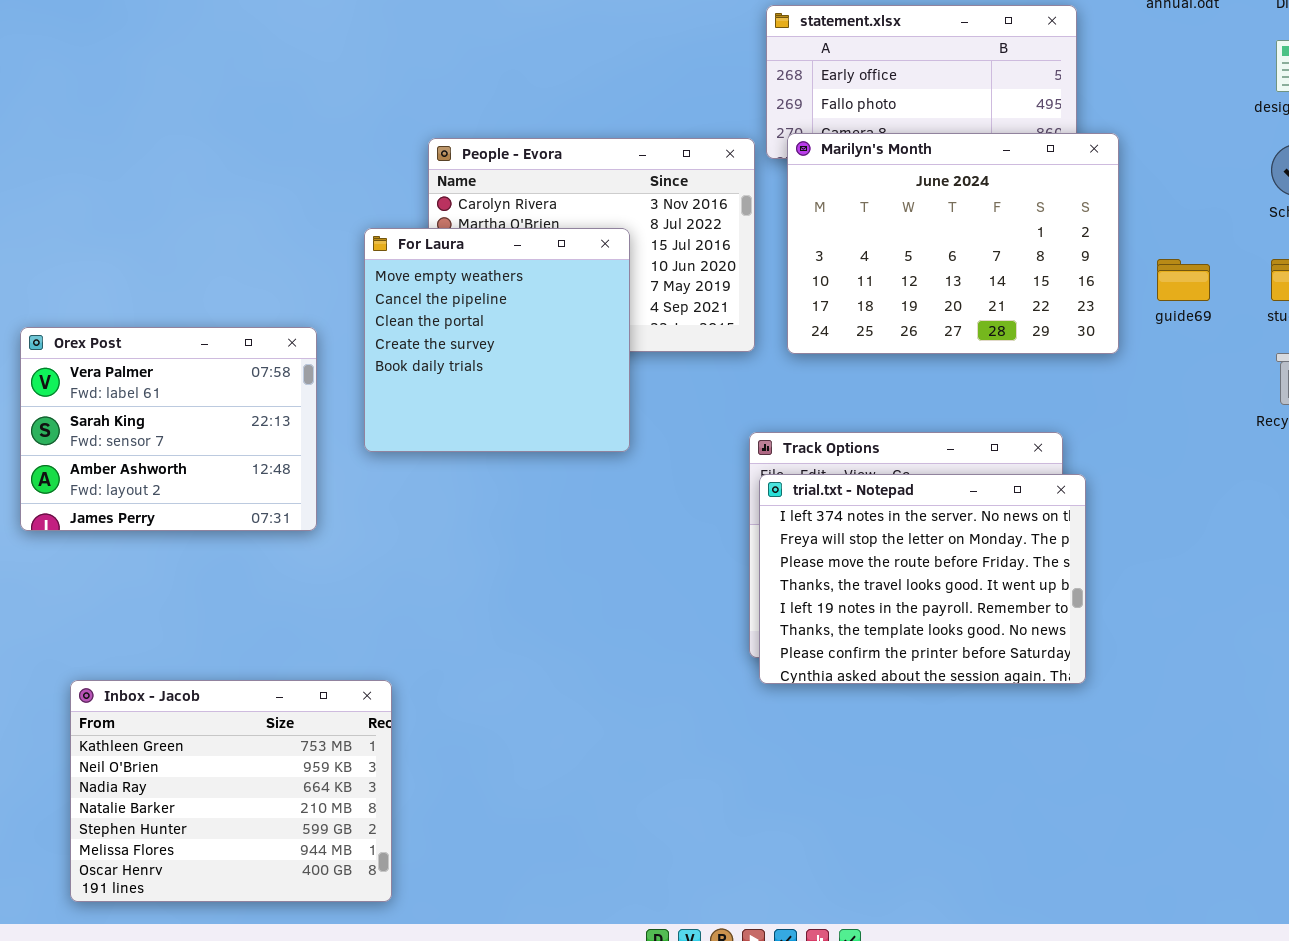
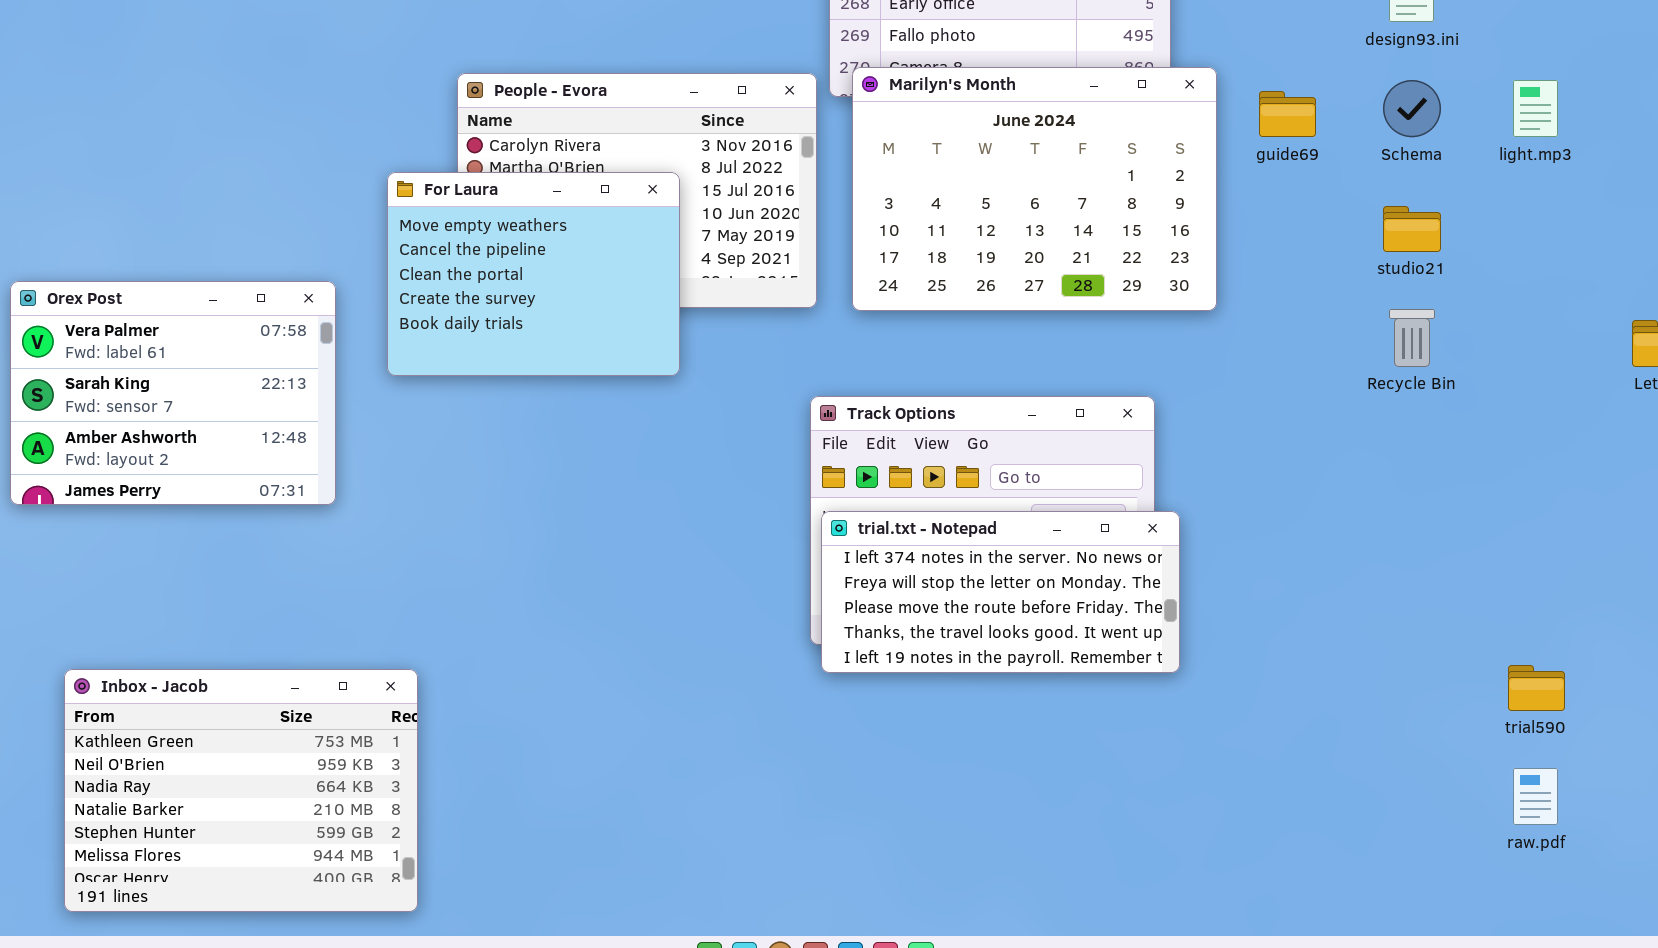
For Laura: [364,228,630,452] -> [387,172,680,376], resized
guide69: [1157,259,1210,301] -> [1259,91,1316,137], moved
trial.txt - Notepad: [759,474,1086,684] -> [821,511,1180,673], resized

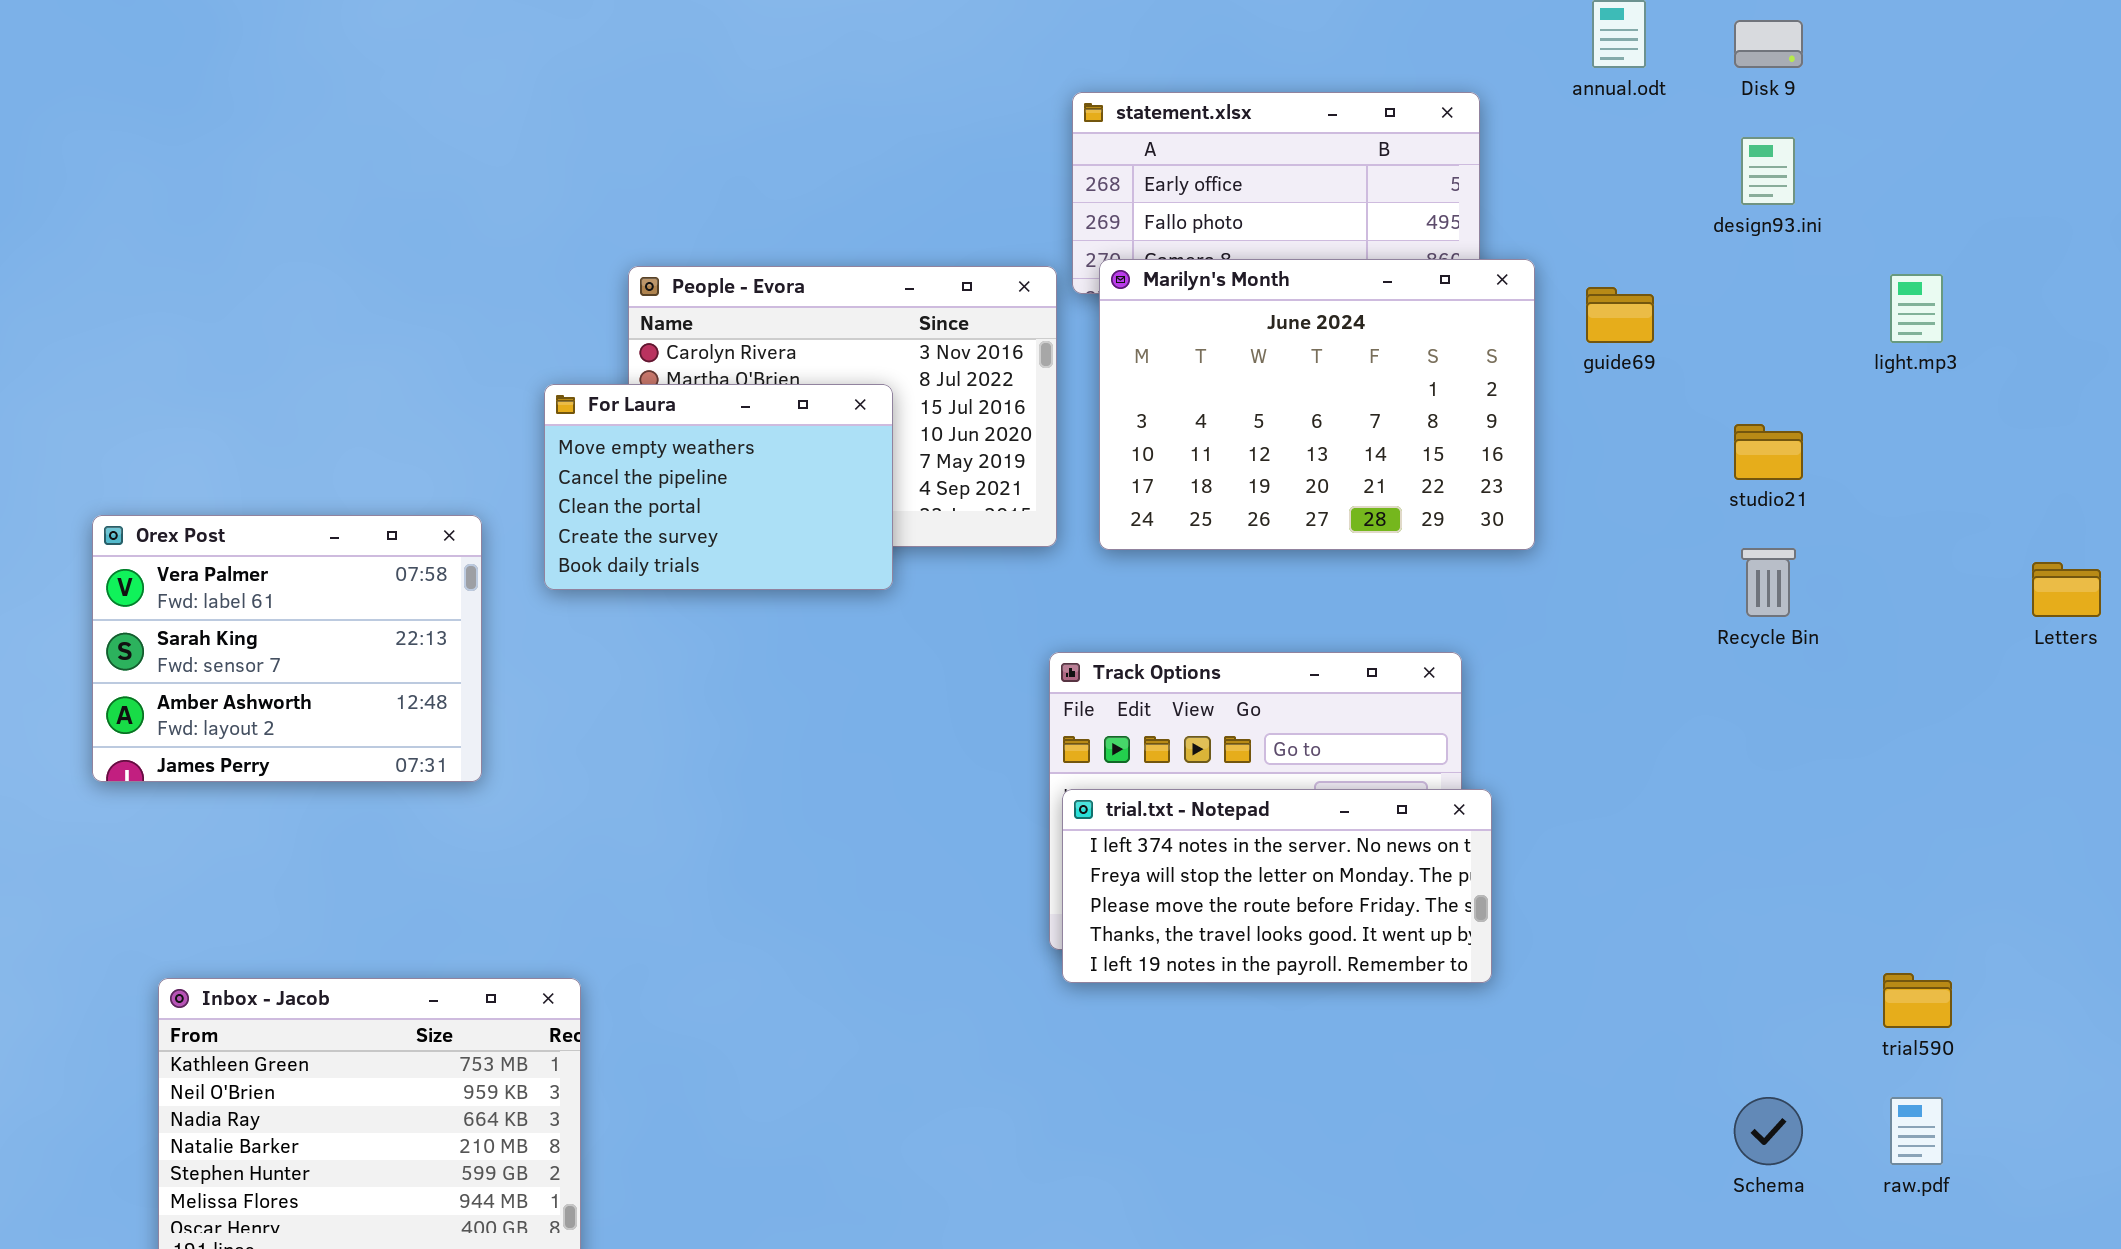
Schema: [1383,80,1441,137] -> [1734,1097,1803,1165], moved
For Laura: [387,172,680,376] -> [544,384,893,590], resized

